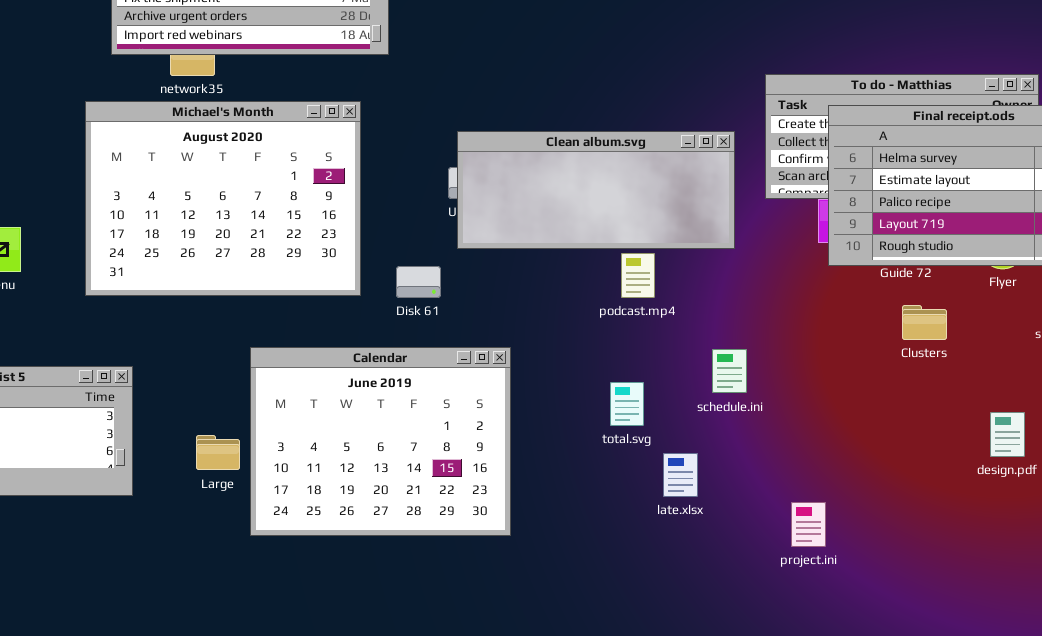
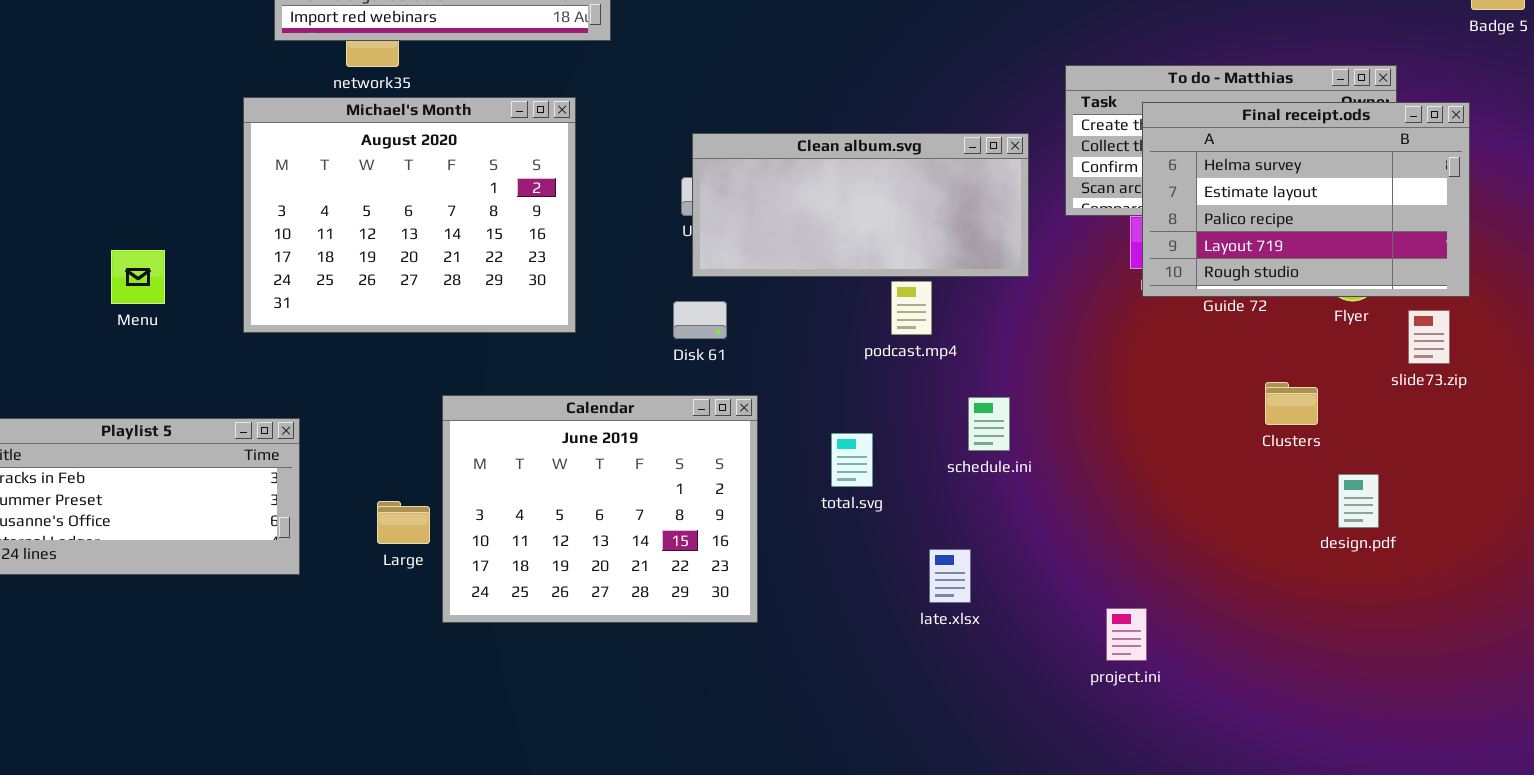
Disk 61: [396,266,441,298] -> [673,301,727,339], moved
Clusters: [902,305,947,340] -> [1265,382,1318,425], moved
schedule.ini: [712,349,747,393] -> [968,397,1010,451], moved
total.svg: [610,382,644,426] -> [831,433,873,487], moved
late.xlsx: [663,453,698,497] -> [929,549,971,603], moved
project.ini: [791,502,826,547] -> [1106,608,1147,661], moved

